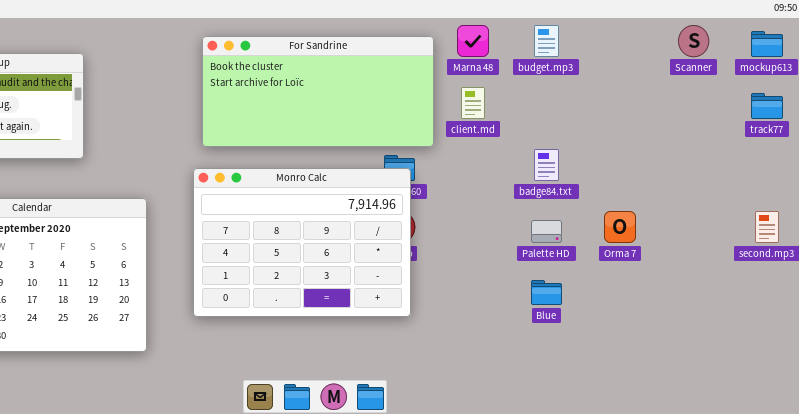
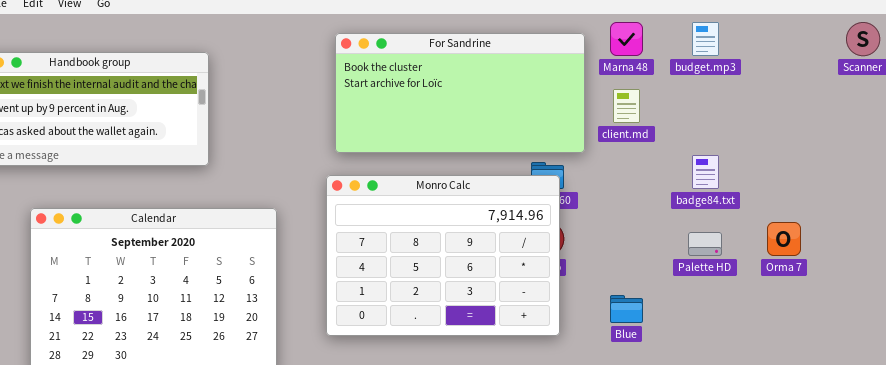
Blue: [531,280,562,305] -> [610,295,643,323], moved

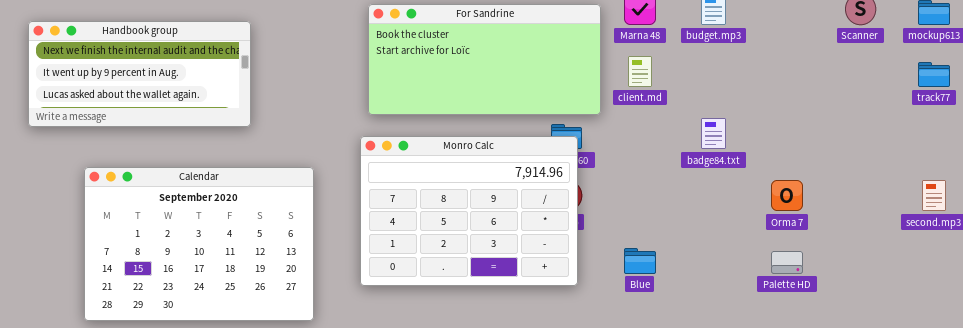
Palette HD: [688,232,722,256] -> [771,251,803,274], moved

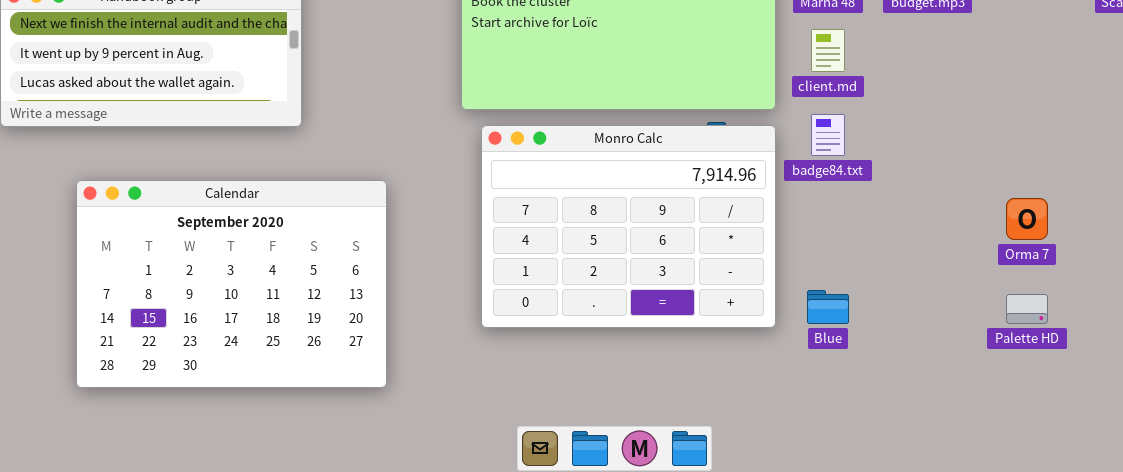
badge84.txt: [701,118,726,149] -> [811,114,845,156], moved
Monro Calc: [360,136,578,286] -> [481,125,776,328], moved

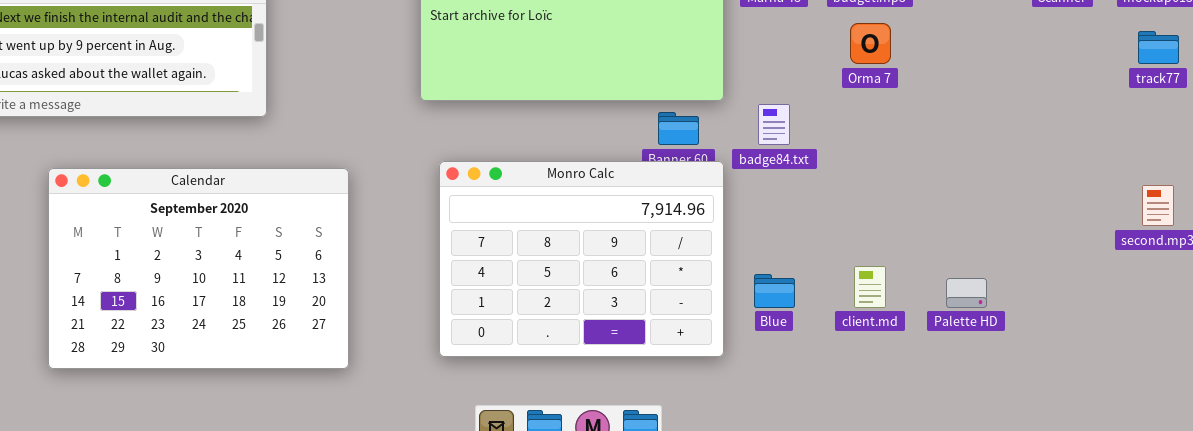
client.md: [811,29,845,72] -> [854,266,886,308], moved
Monro Calc: [481,125,776,328] -> [439,161,724,357], moved
Orma 7: [1006,198,1048,240] -> [850,23,891,64], moved

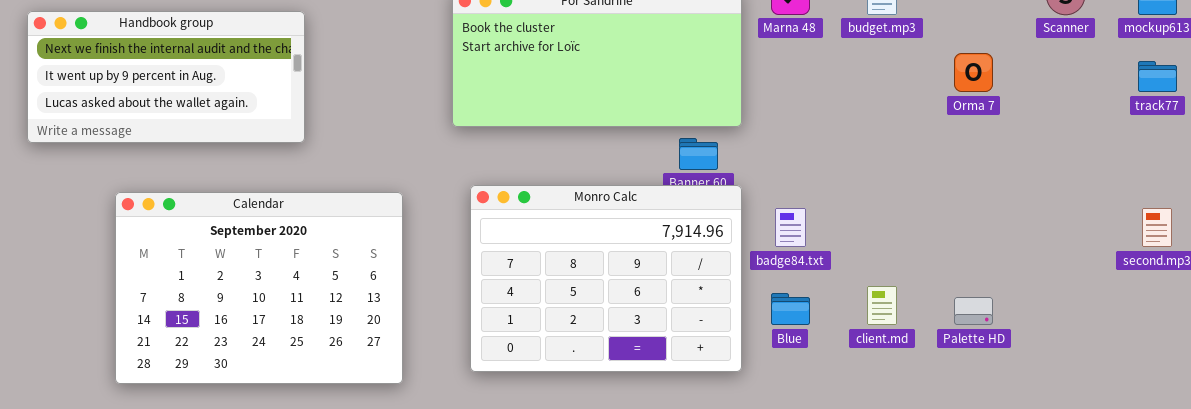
Orma 7: [850,23,891,64] -> [954,53,993,92], moved
badge84.txt: [758,104,790,145] -> [775,208,806,247], moved
Calendar: [48,168,349,369] -> [115,192,403,384], moved

